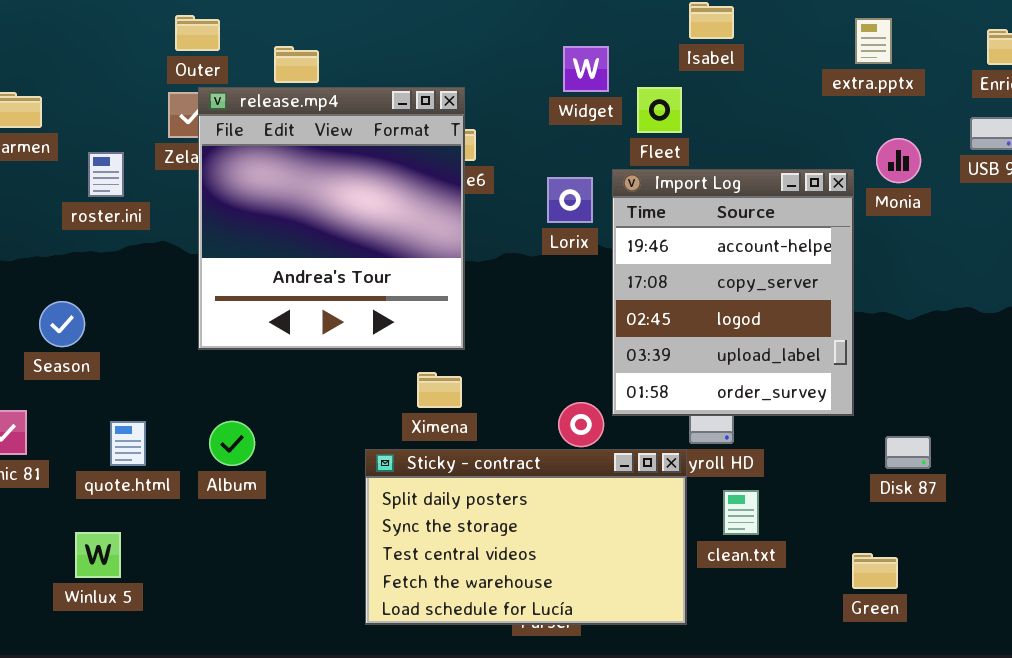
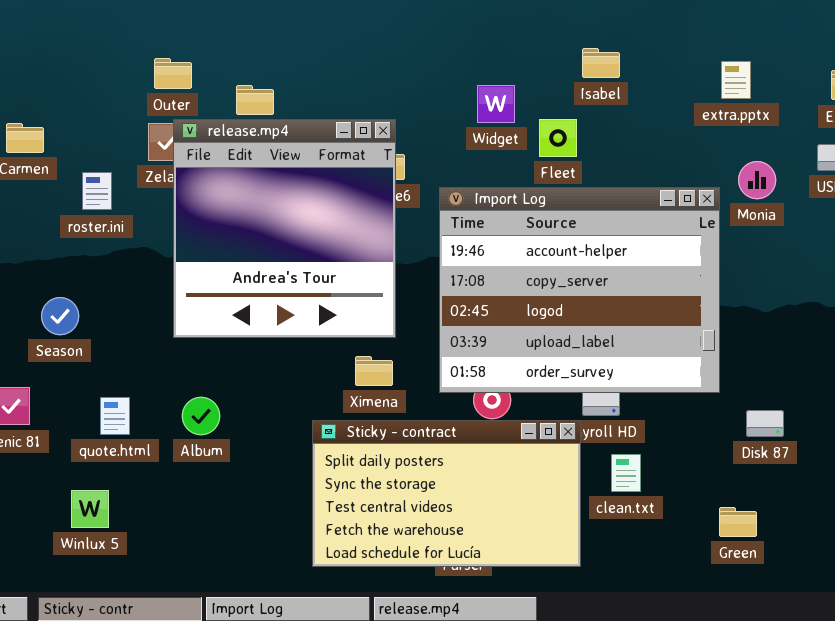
Import Log: [612,169,854,416] -> [439,187,720,393], resized

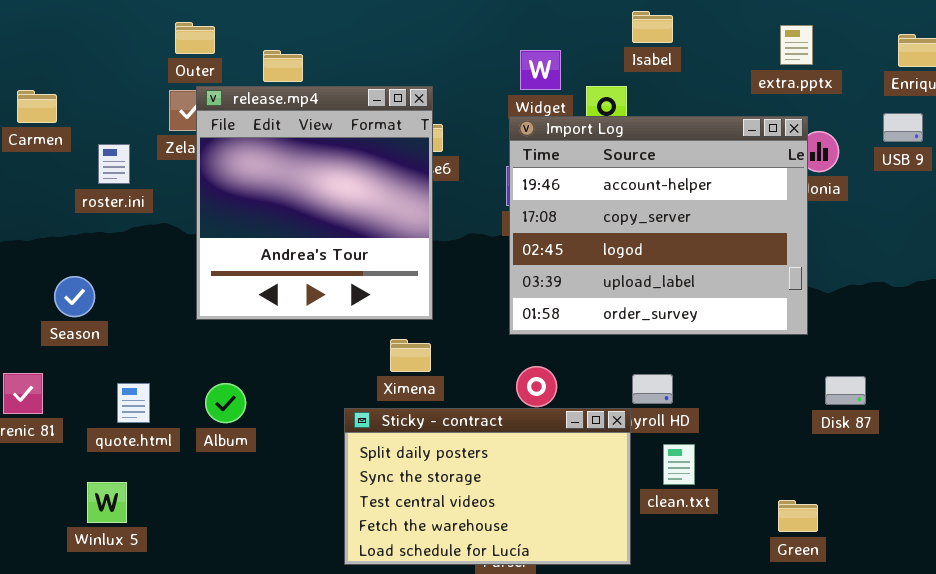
Import Log: [439,187,720,393] -> [509,116,808,335], moved
Disk 87: [746,410,784,437] -> [825,376,866,405], moved

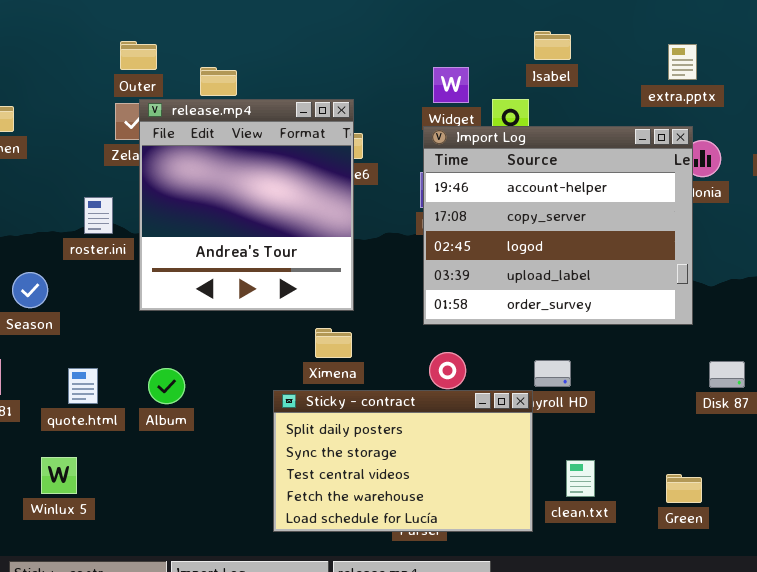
roster.ini: [98,144,130,184] -> [84,197,113,234], moved
clean.txt: [663,444,695,485] -> [566,460,595,497], moved

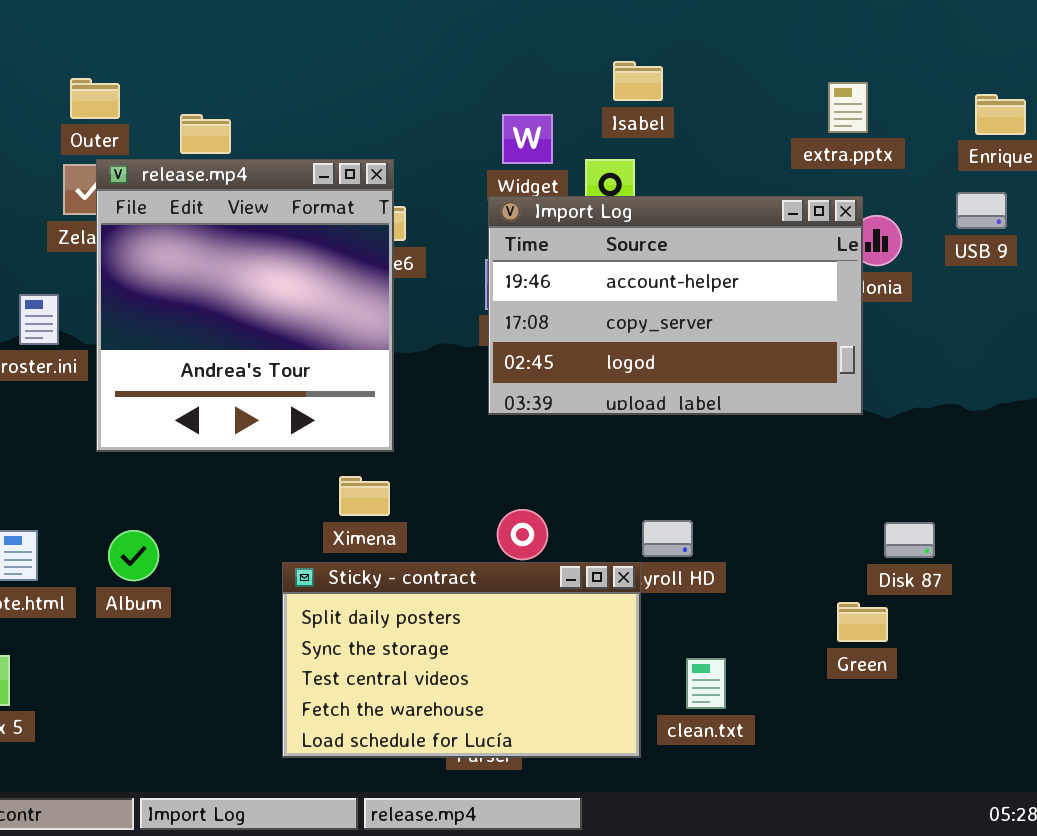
Isabel: [534,31,571,60] -> [613,61,663,101], moved
Import Log: [423,126,693,325] -> [488,196,863,415], resized
Green: [666,474,702,503] -> [837,602,888,642], moved

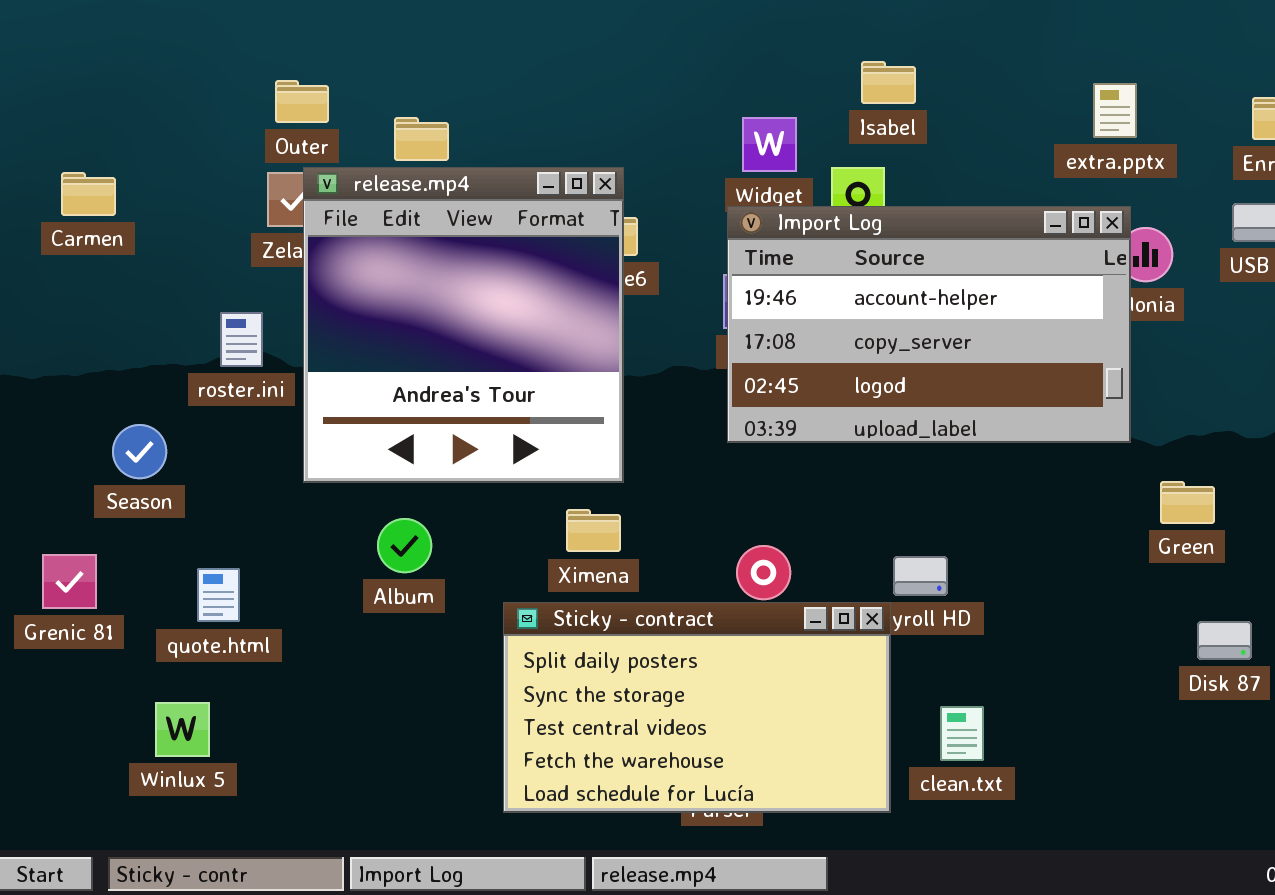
Disk 87: [884,522,935,558] -> [1197,621,1252,660], moved
Album: [108,530,159,581] -> [377,518,432,573], moved
Green: [837,602,888,642] -> [1160,481,1215,524], moved

